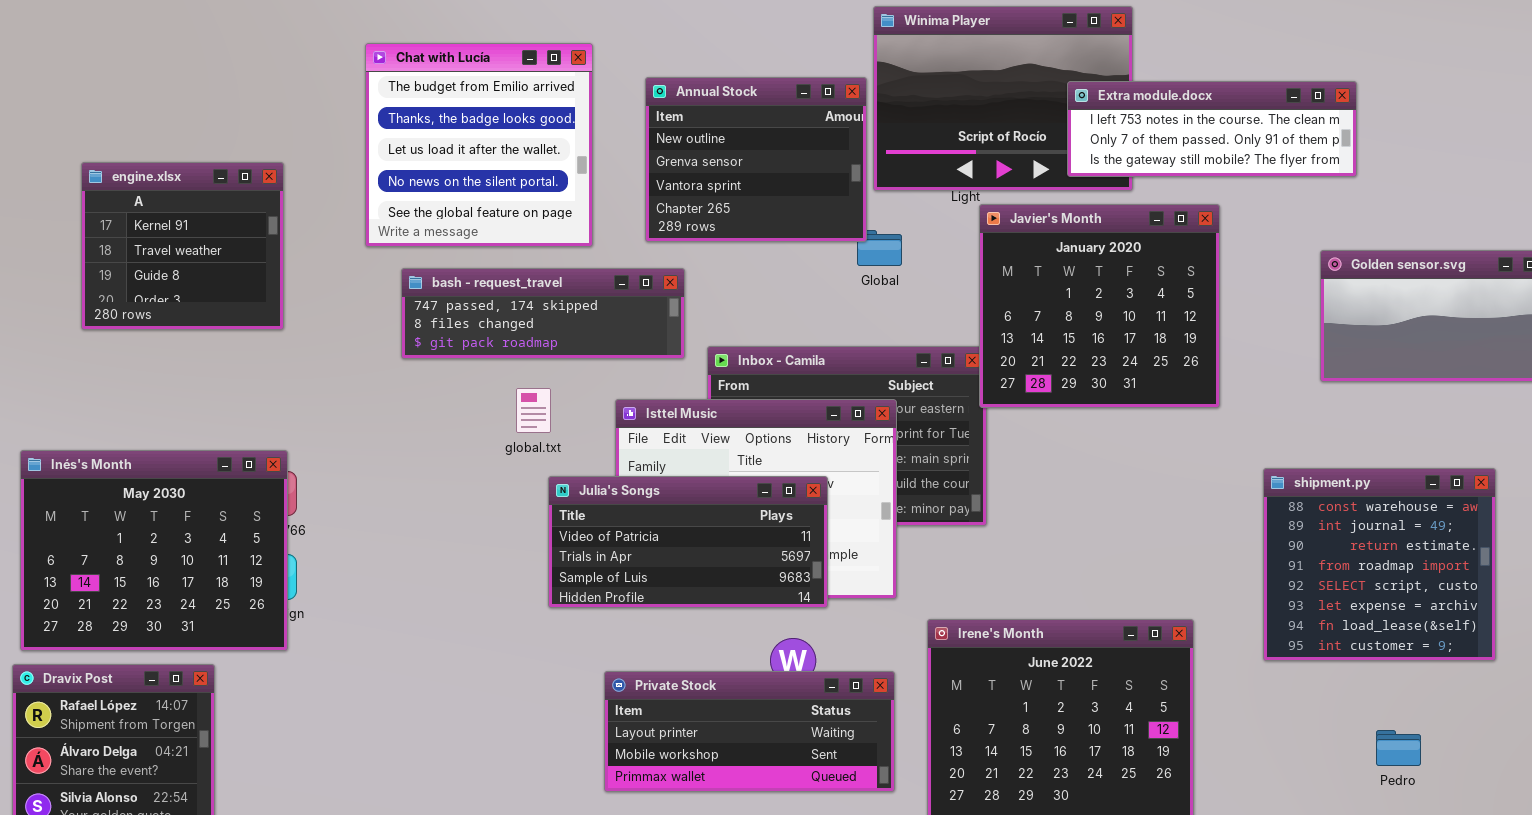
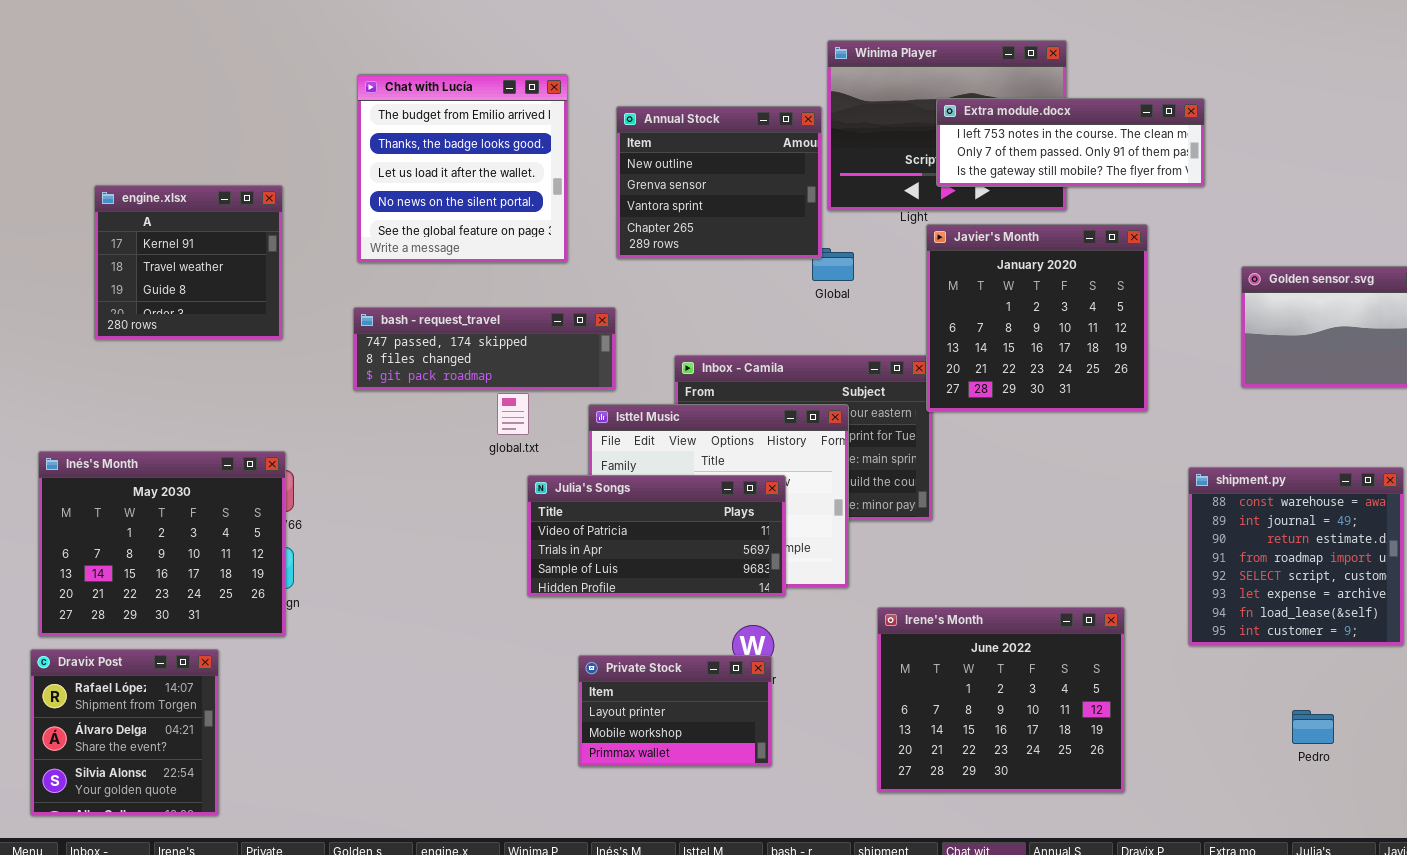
Extra module.docx: [1067,81,1357,177] -> [936,98,1205,187], moved
bash - request_travel: [401,268,685,359] -> [353,307,616,391], moved
Private Stock: [604,671,895,792] -> [578,655,772,767], resized

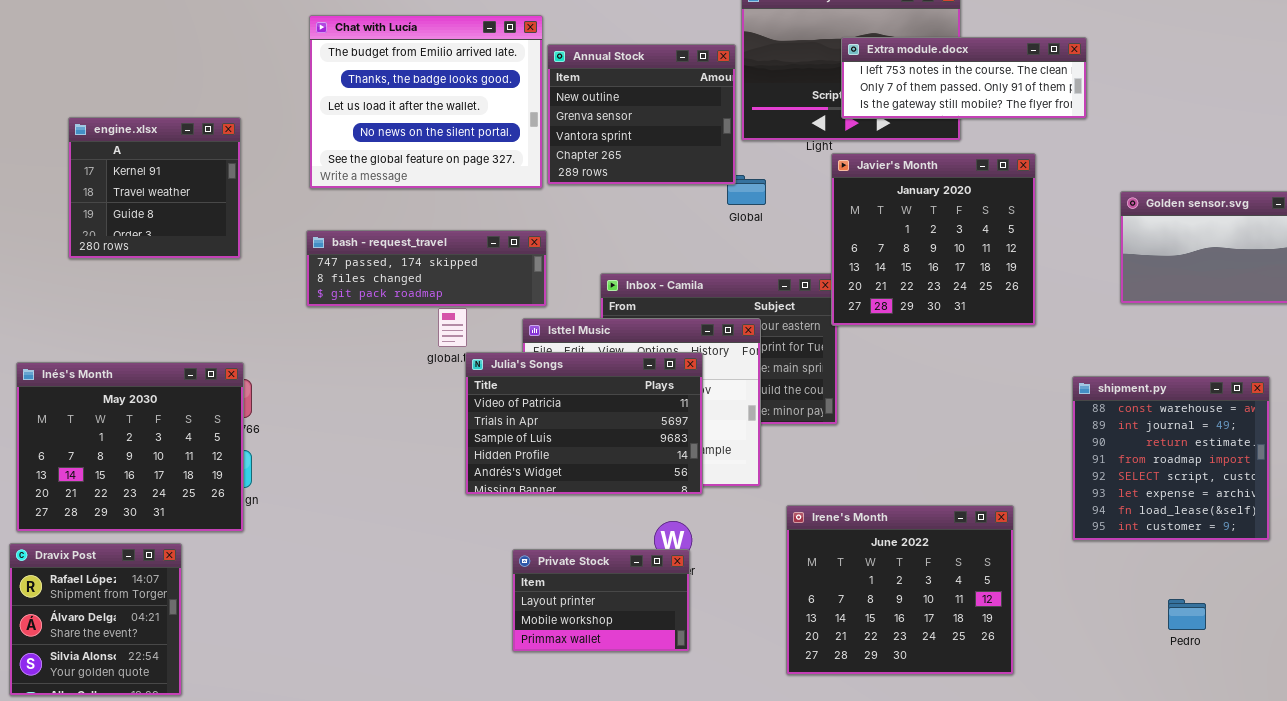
Chat with Lucía: [357,74,568,263] -> [309,15,543,189], resized
Julia's Songs: [527,475,786,597] -> [465,352,703,495], resized

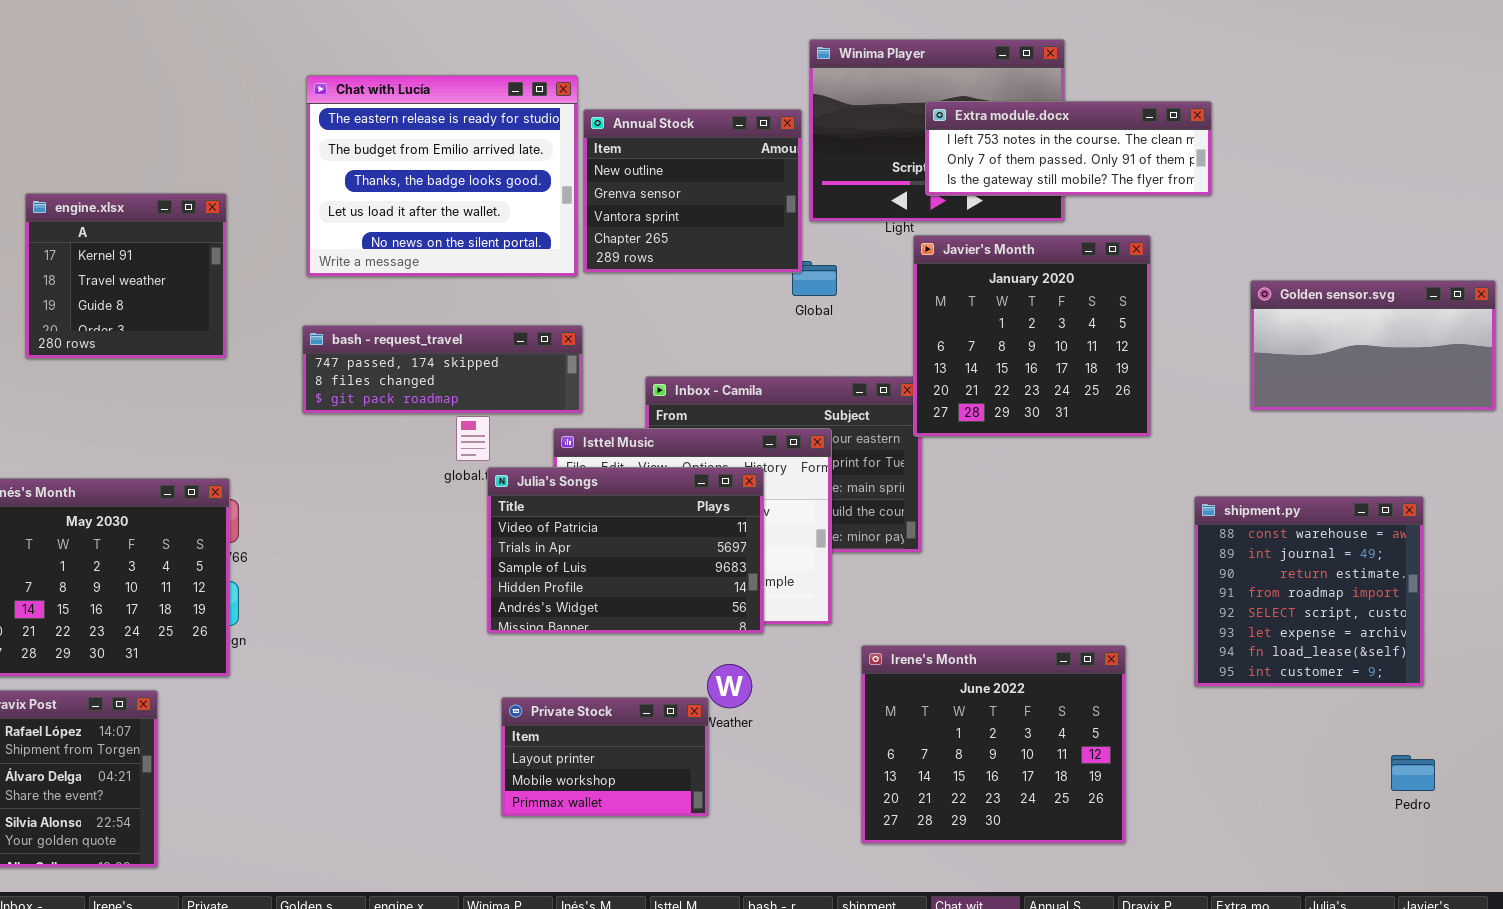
Chat with Lucía: [309,15,543,189] -> [306,75,578,277], scrolled up 1 row
Private Stock: [512,549,690,652] -> [501,697,709,817], moved
Pedro: [1168,599,1206,630] -> [1391,755,1435,791], moved

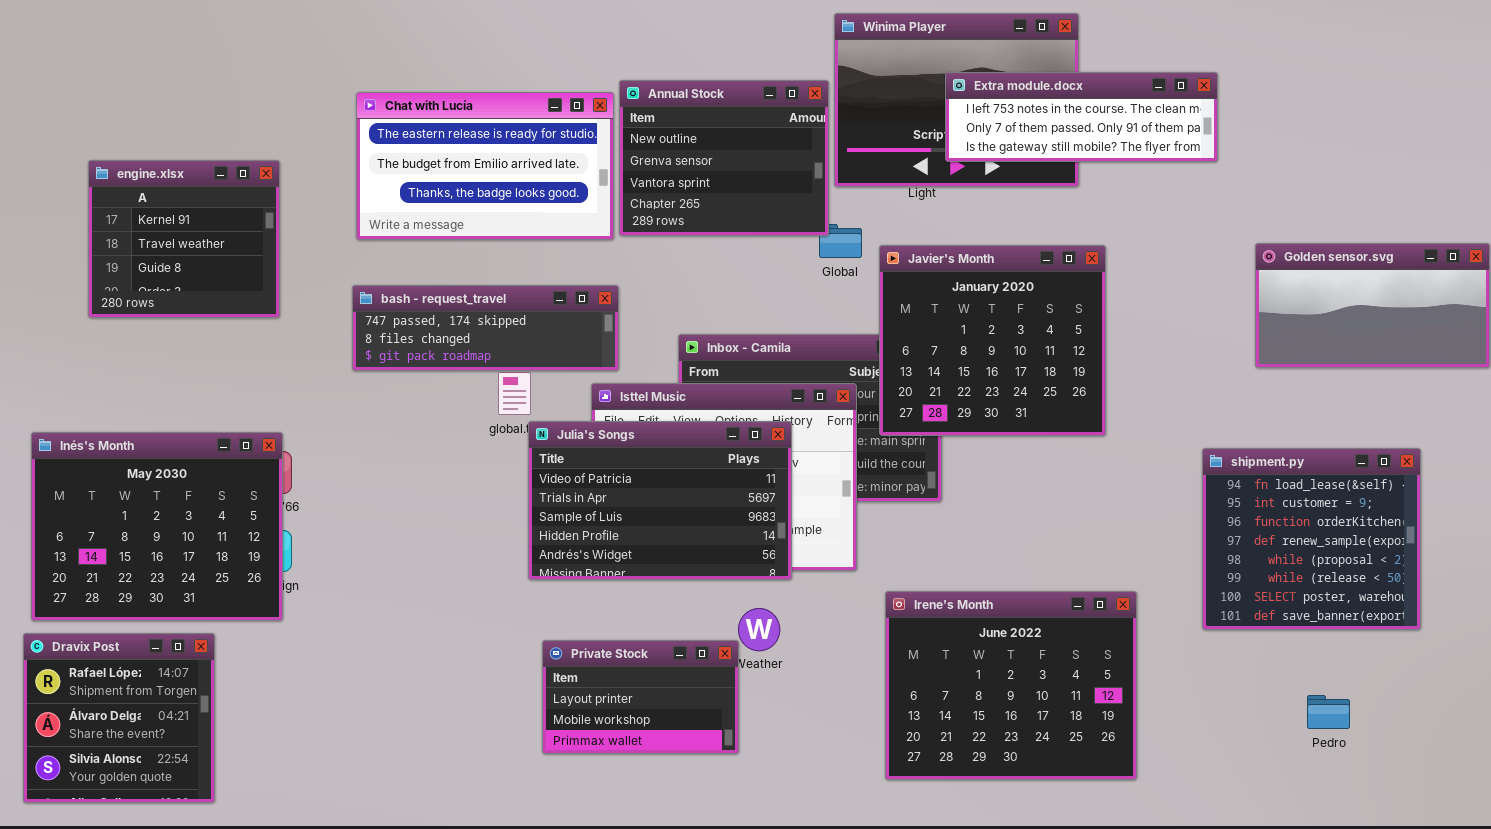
Chat with Lucía: [306,75,578,277] -> [356,92,614,240], resized
Javier's Month: [913,235,1151,437] -> [879,245,1106,436], moved
shipment.py: [1194,496,1424,687] -> [1202,448,1421,630], scrolled down 6 rows
Pedro: [1391,755,1435,791] -> [1307,695,1350,729], moved

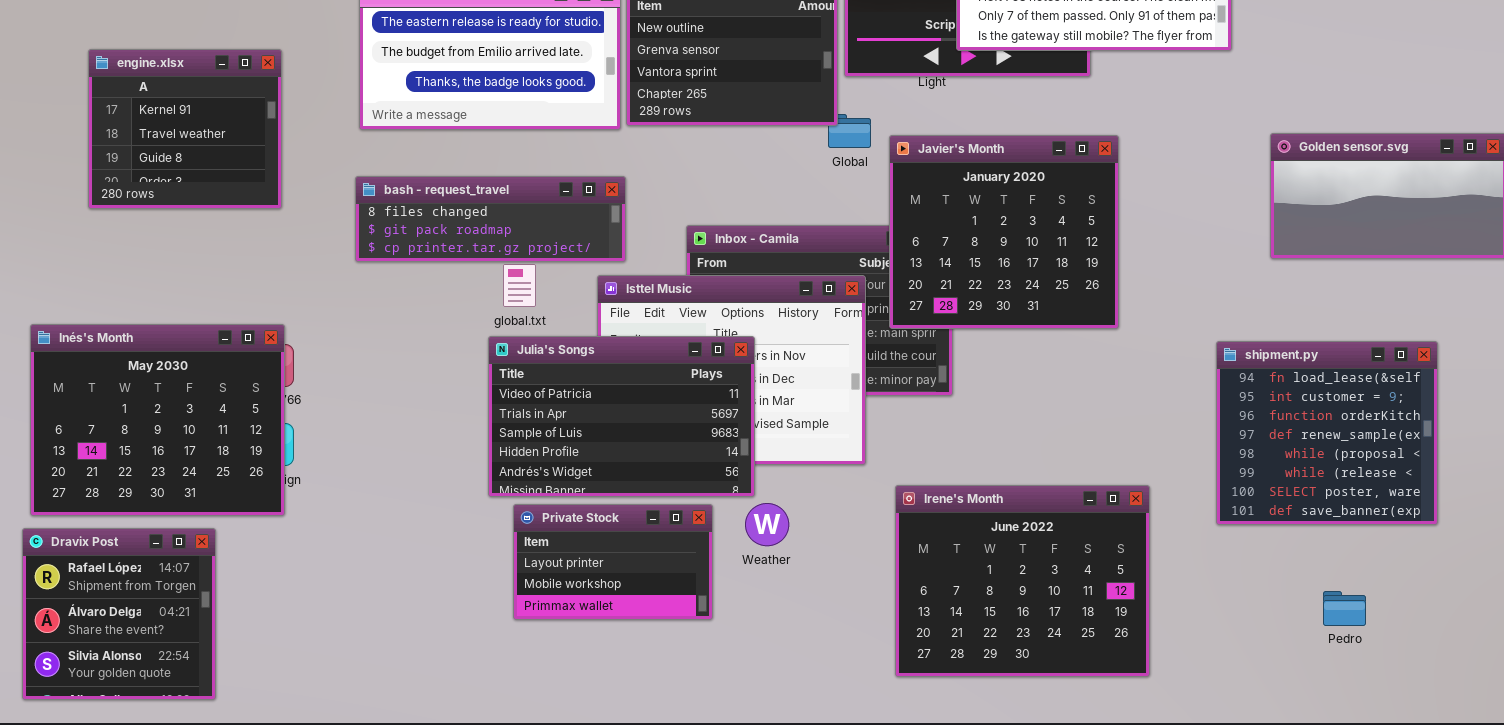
bash - request_travel: [352,285,619,371] -> [355,176,626,262], scrolled down 1 row
Julia's Songs: [528,421,792,580] -> [488,336,755,497], moved
Private Stock: [542,640,739,754] -> [513,504,713,620], moved

